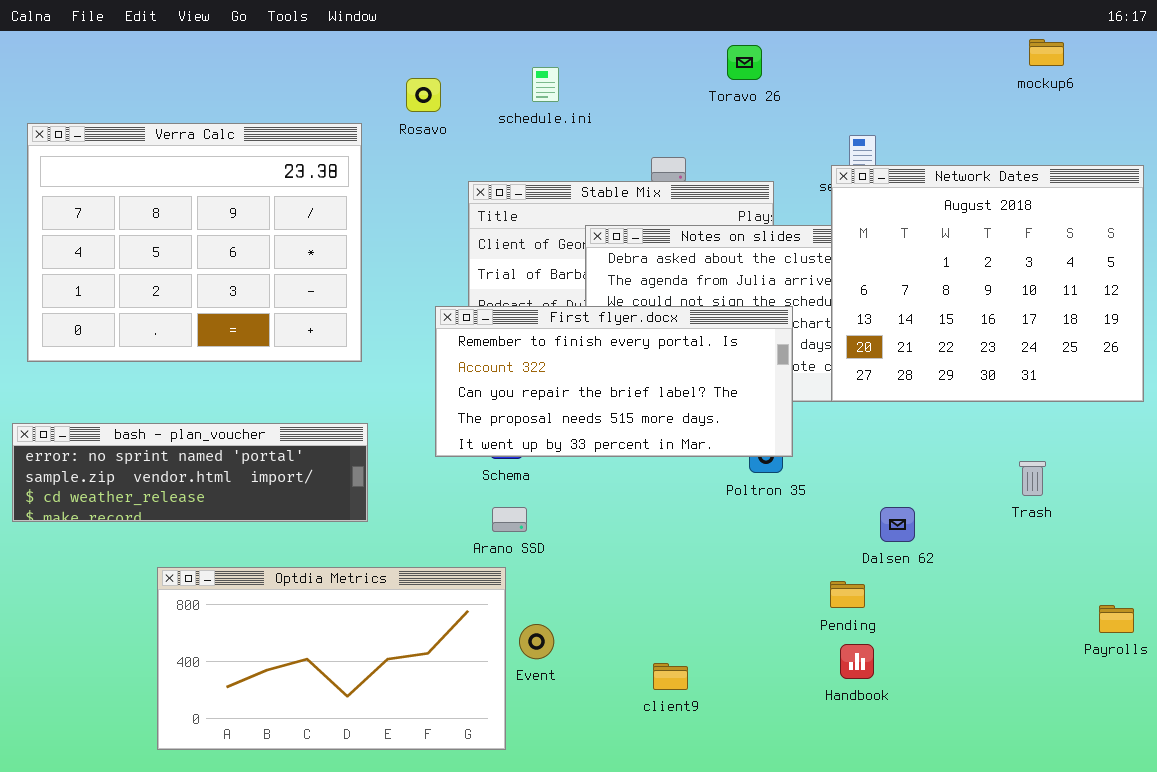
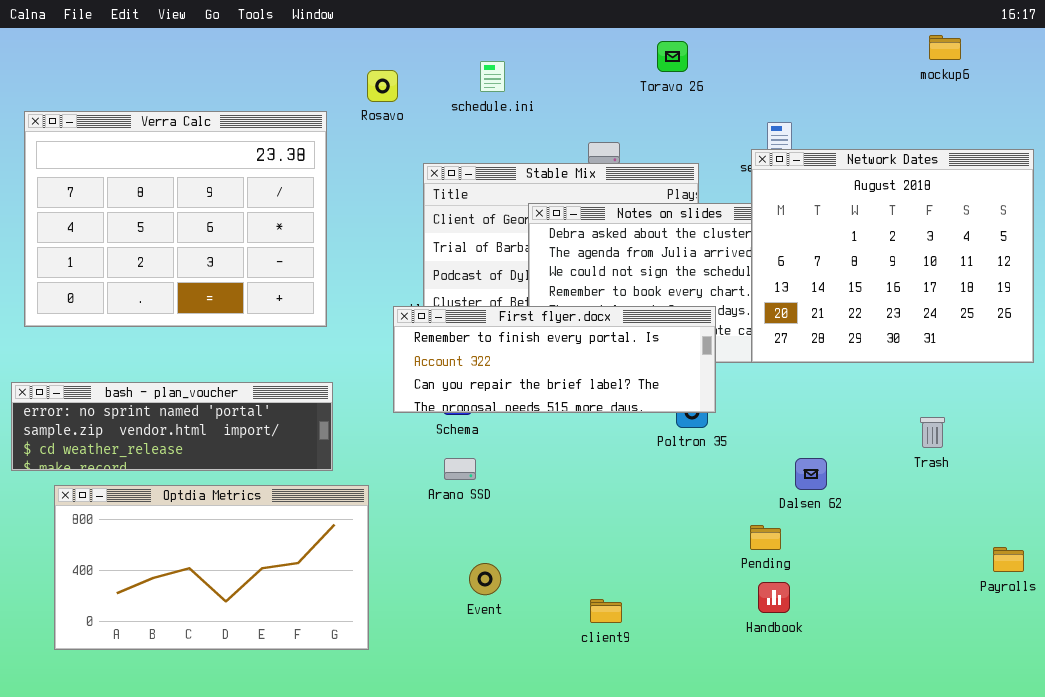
First flyer.docx: [435,306,793,457] -> [393,306,716,413], resized
Optdia Metrics: [157,567,506,750] -> [54,485,369,650], moved

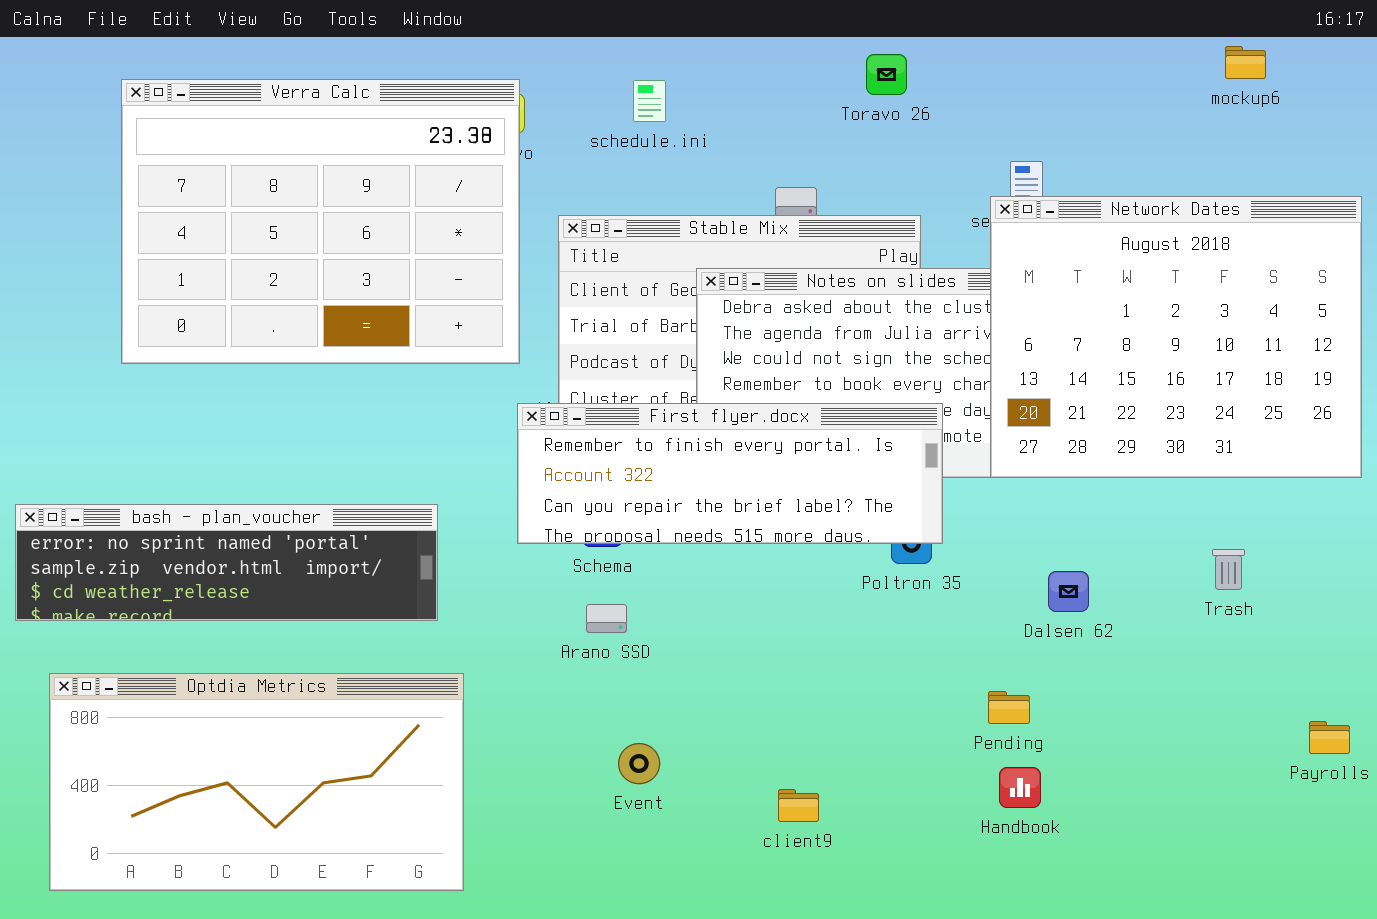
Verra Calc: [24,111,327,327] -> [121,79,520,364], moved
Dalsen 62: [795,458,827,490] -> [1048,571,1089,612], moved
Optdia Metrics: [54,485,369,650] -> [49,673,464,891], moved

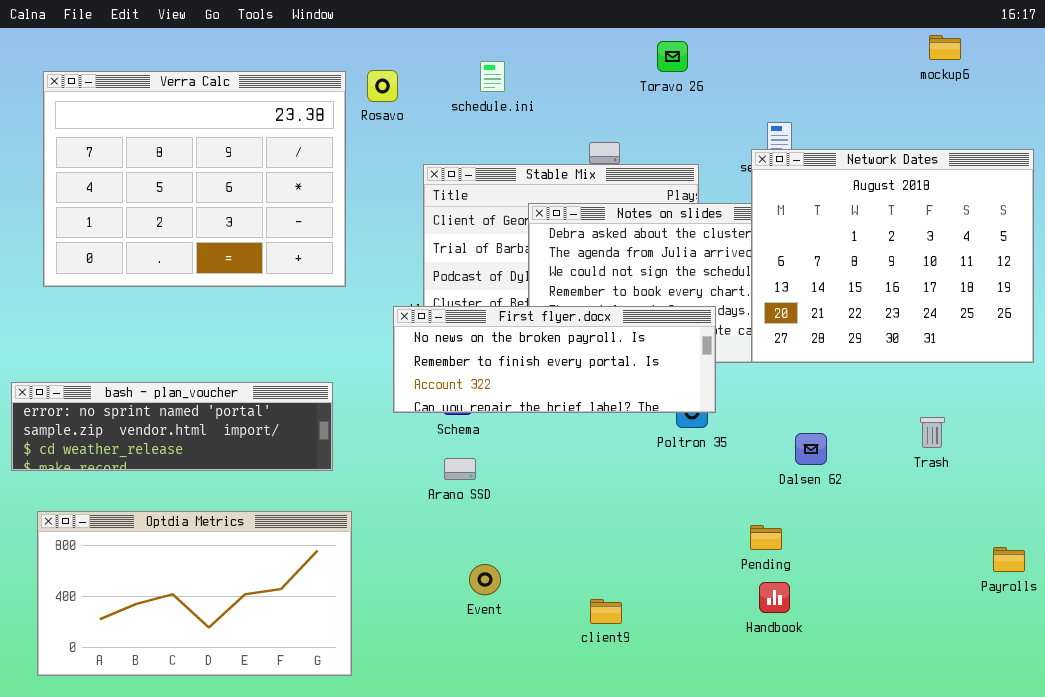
Verra Calc: [121,79,520,364] -> [43,71,346,287], moved
First flyer.docx: [517,403,943,544] -> [393,306,716,413], scrolled up 1 row

